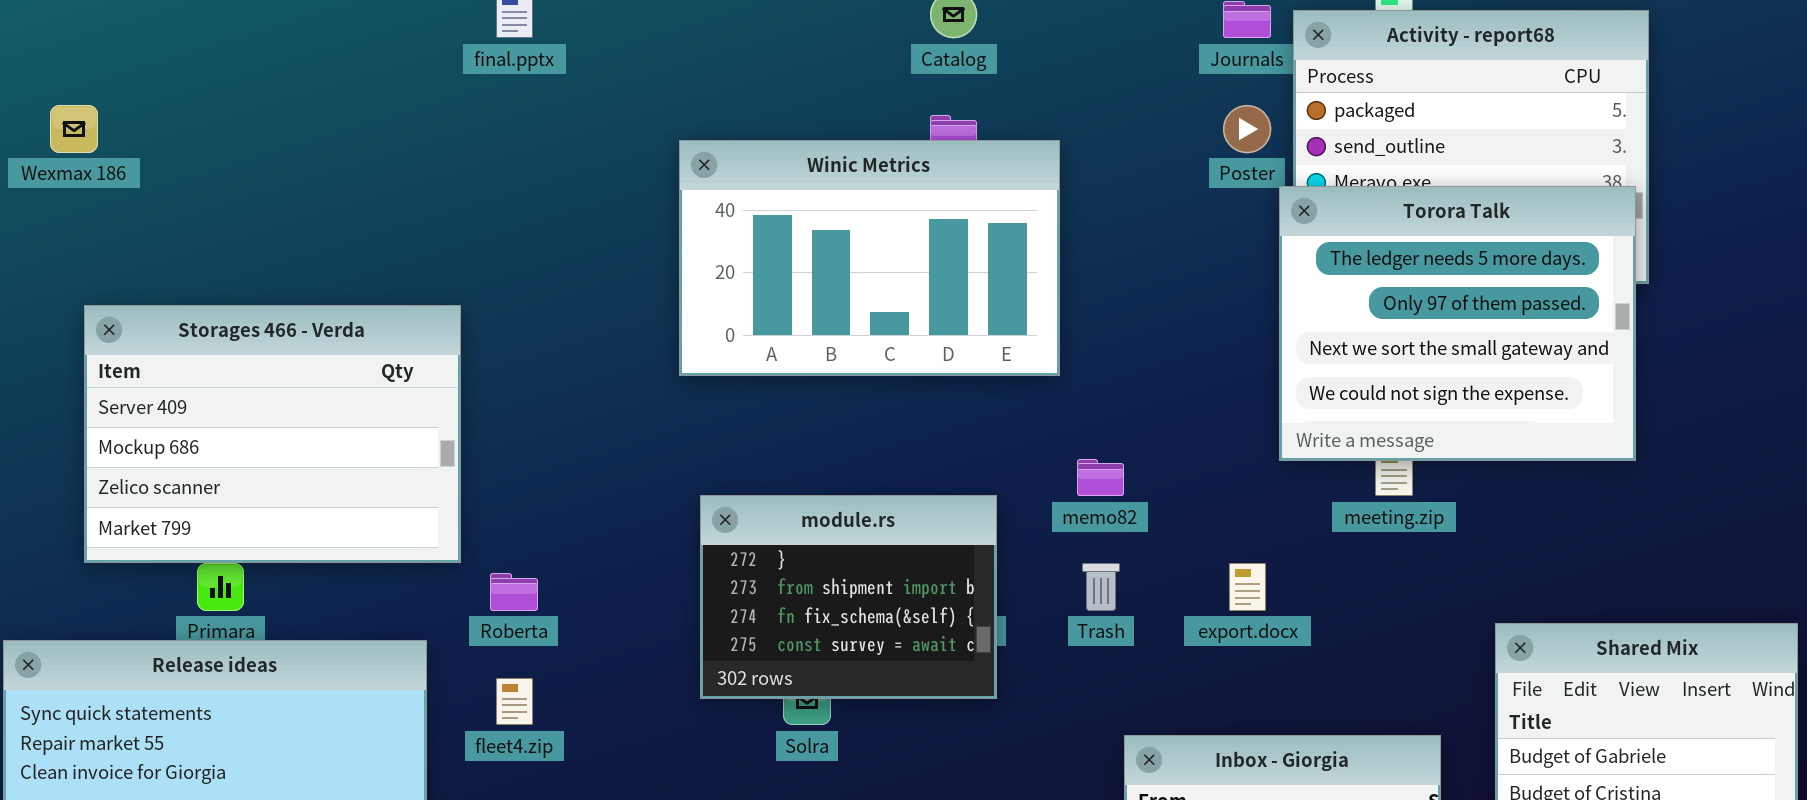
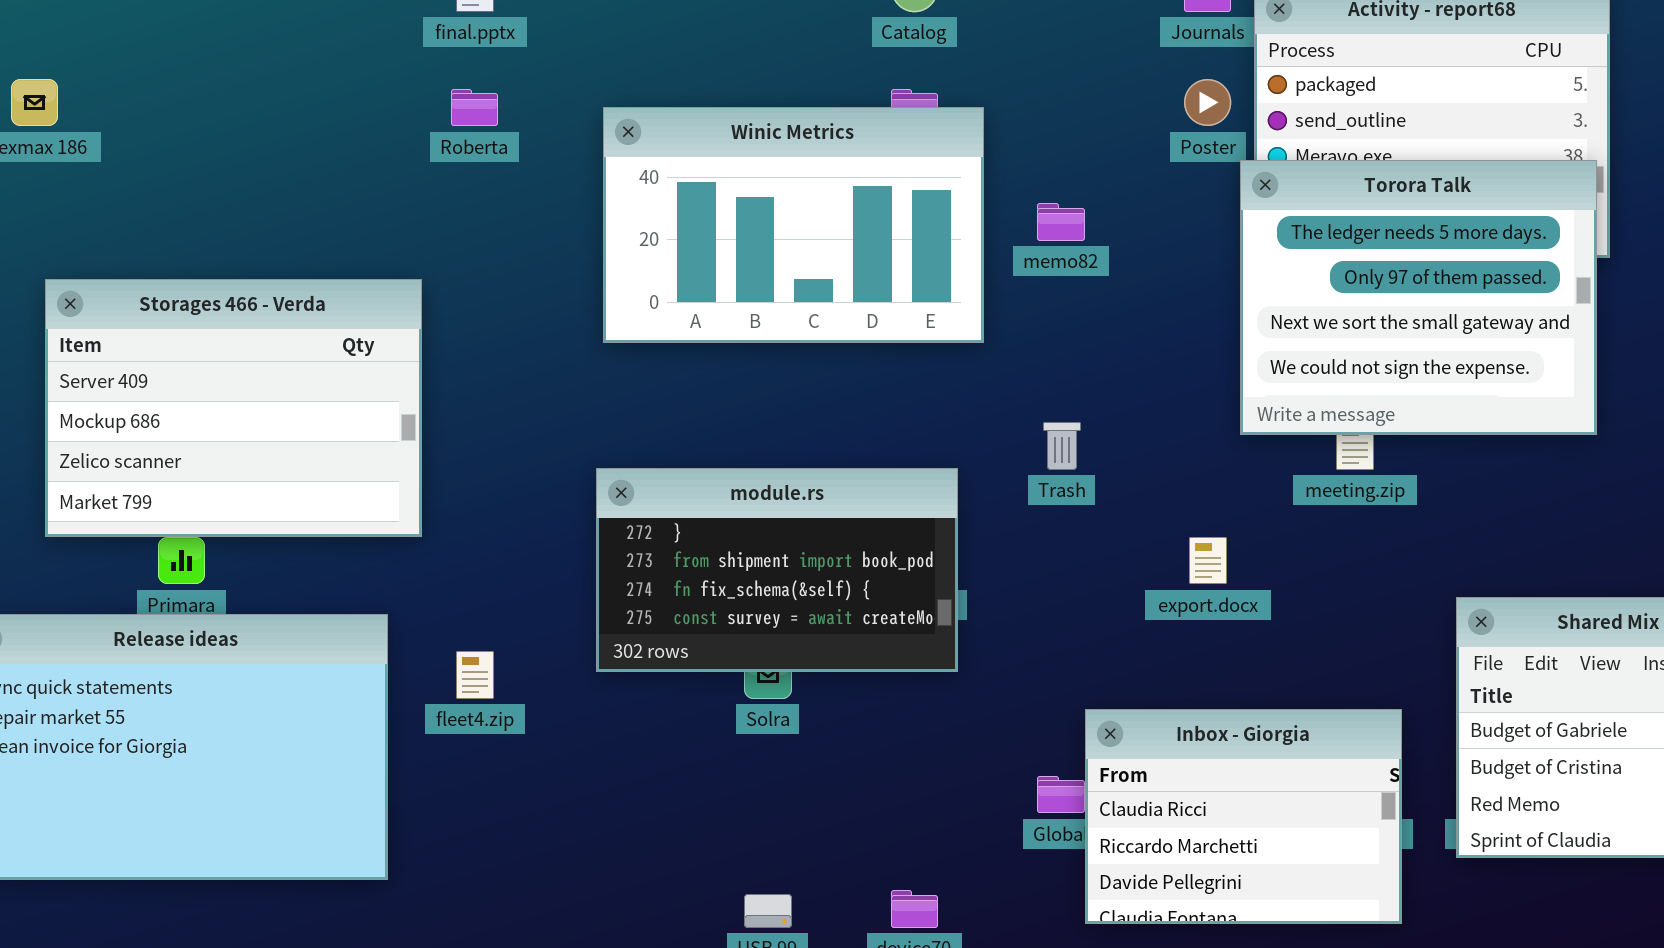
Winic Metrics: [679,140,1060,376] -> [603,107,984,343], moved
memo82: [1077,459,1124,496] -> [1037,203,1085,241], moved
module.rs: [700,495,997,699] -> [596,468,958,672], resized
Trash: [1082,563,1120,611] -> [1043,422,1081,470], moved
Roberta: [490,573,538,611] -> [451,89,498,126], moved

